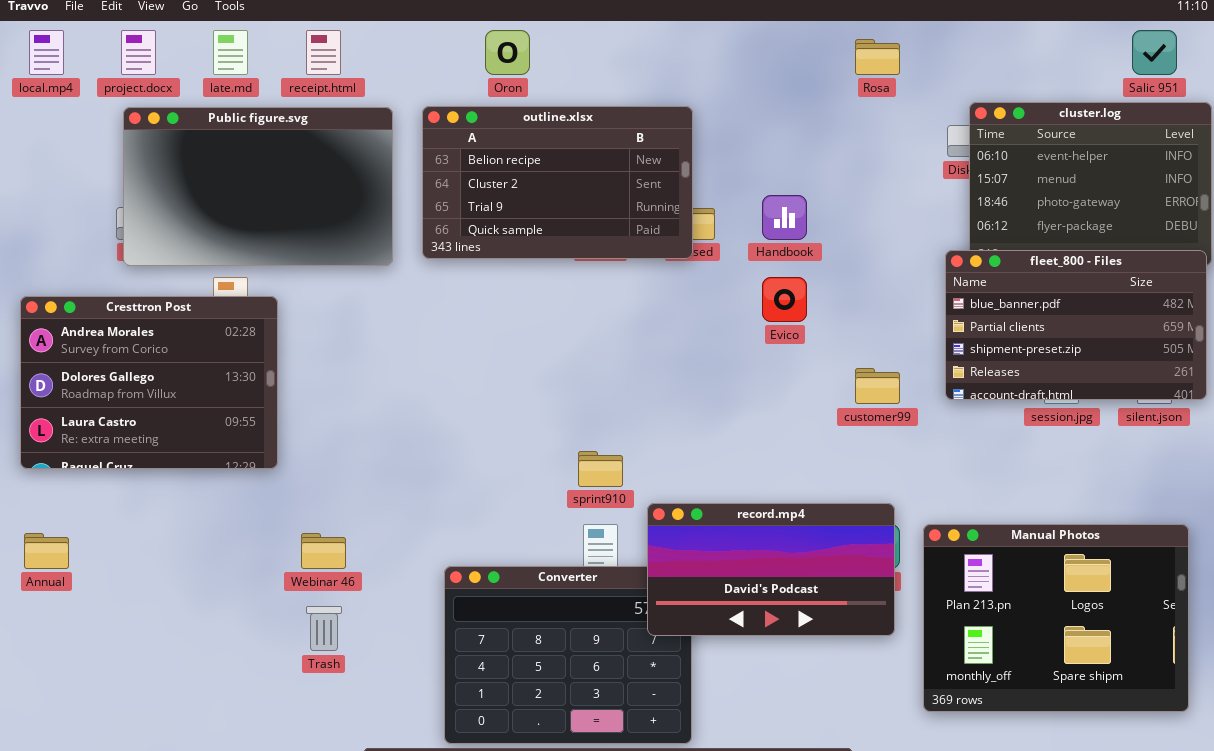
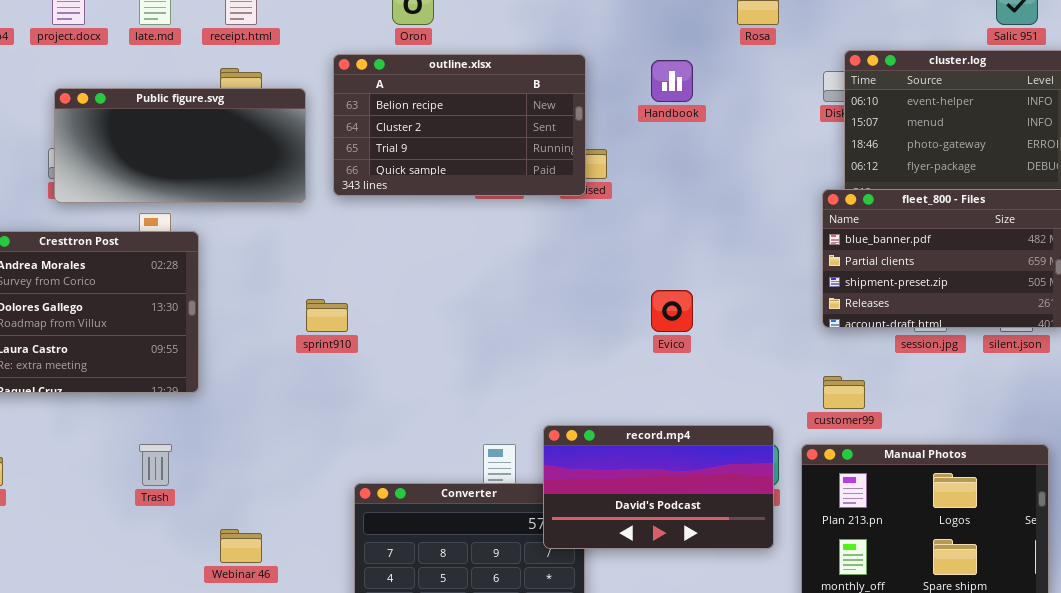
Public figure.svg: [123,107,393,266] -> [54,88,306,203], resized
Handbook: [762,195,807,240] -> [651,60,693,102], moved
Evico: [762,277,807,322] -> [651,290,693,332], moved
customer99: [855,368,900,404] -> [823,376,865,409], moved
sprint910: [578,451,623,487] -> [306,299,348,332], moved
Webinar 46: [301,533,346,569] -> [220,529,262,563], moved
Trash: [306,606,342,651] -> [139,444,172,486], moved

